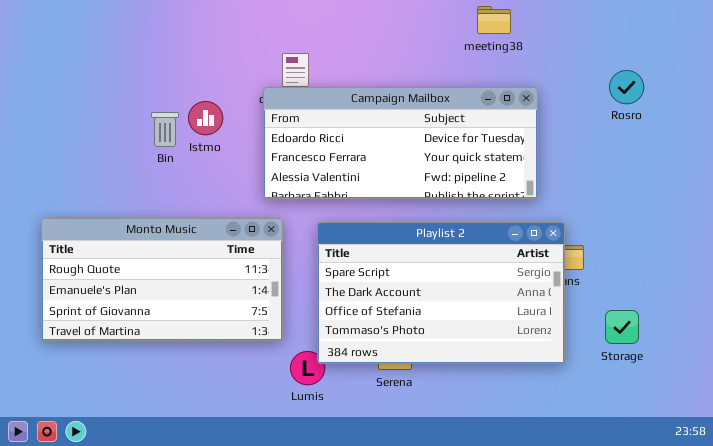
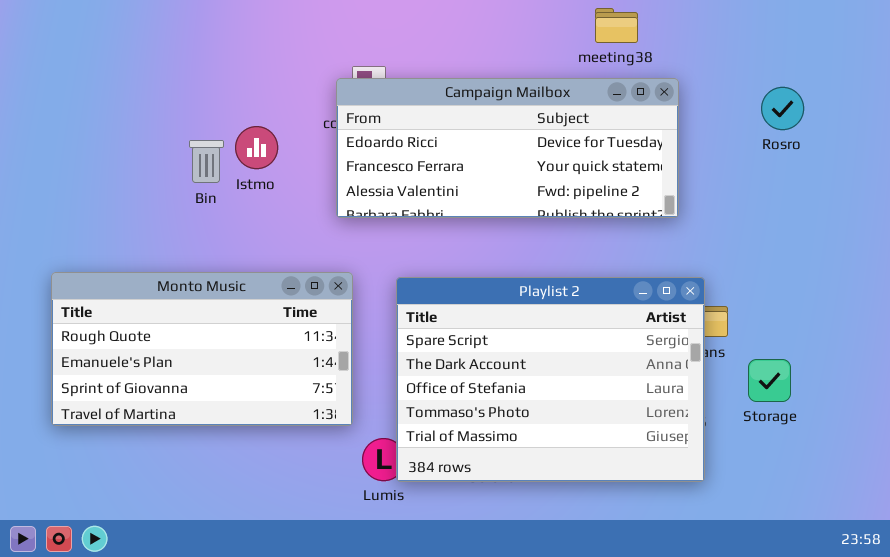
Campaign Mailbox: [263,87,538,199] -> [336,78,679,218], moved
Playlist 2: [317,222,565,364] -> [396,277,705,482], resized
Storage: [605,310,639,344] -> [748,359,791,402], moved

